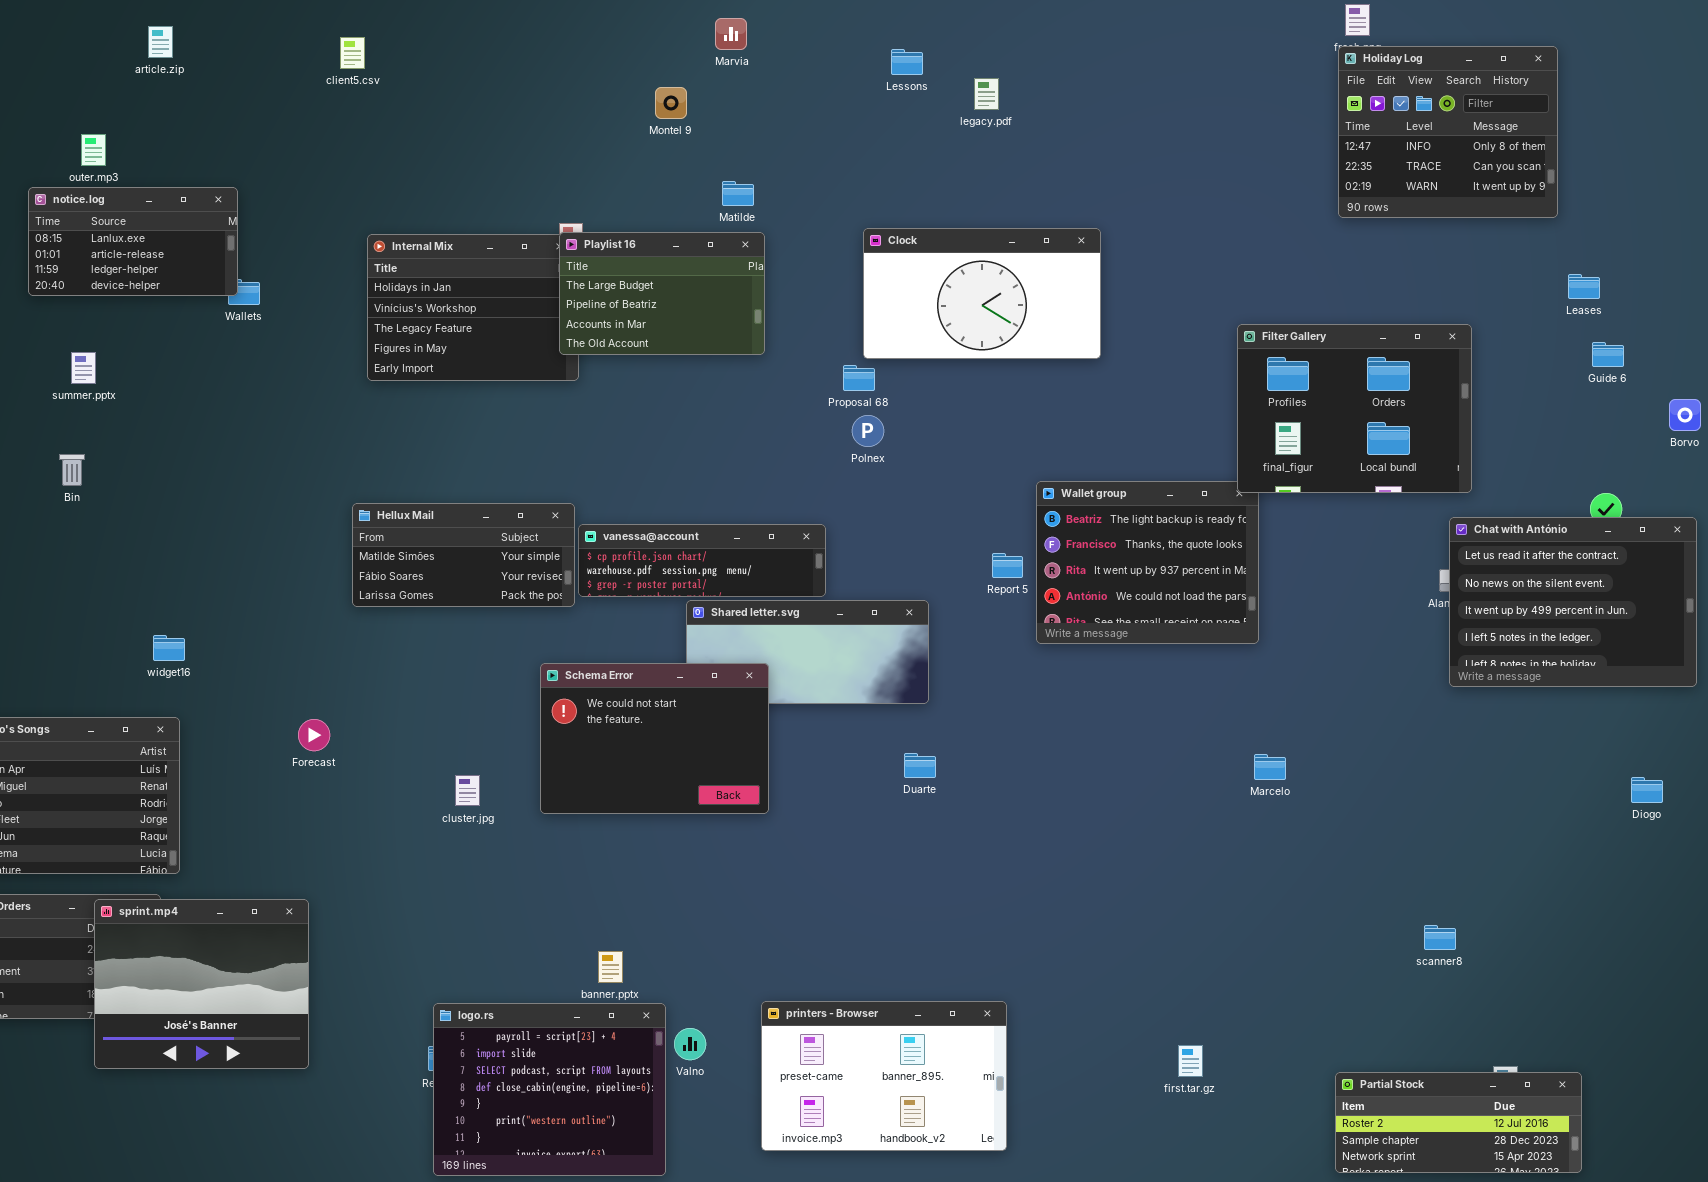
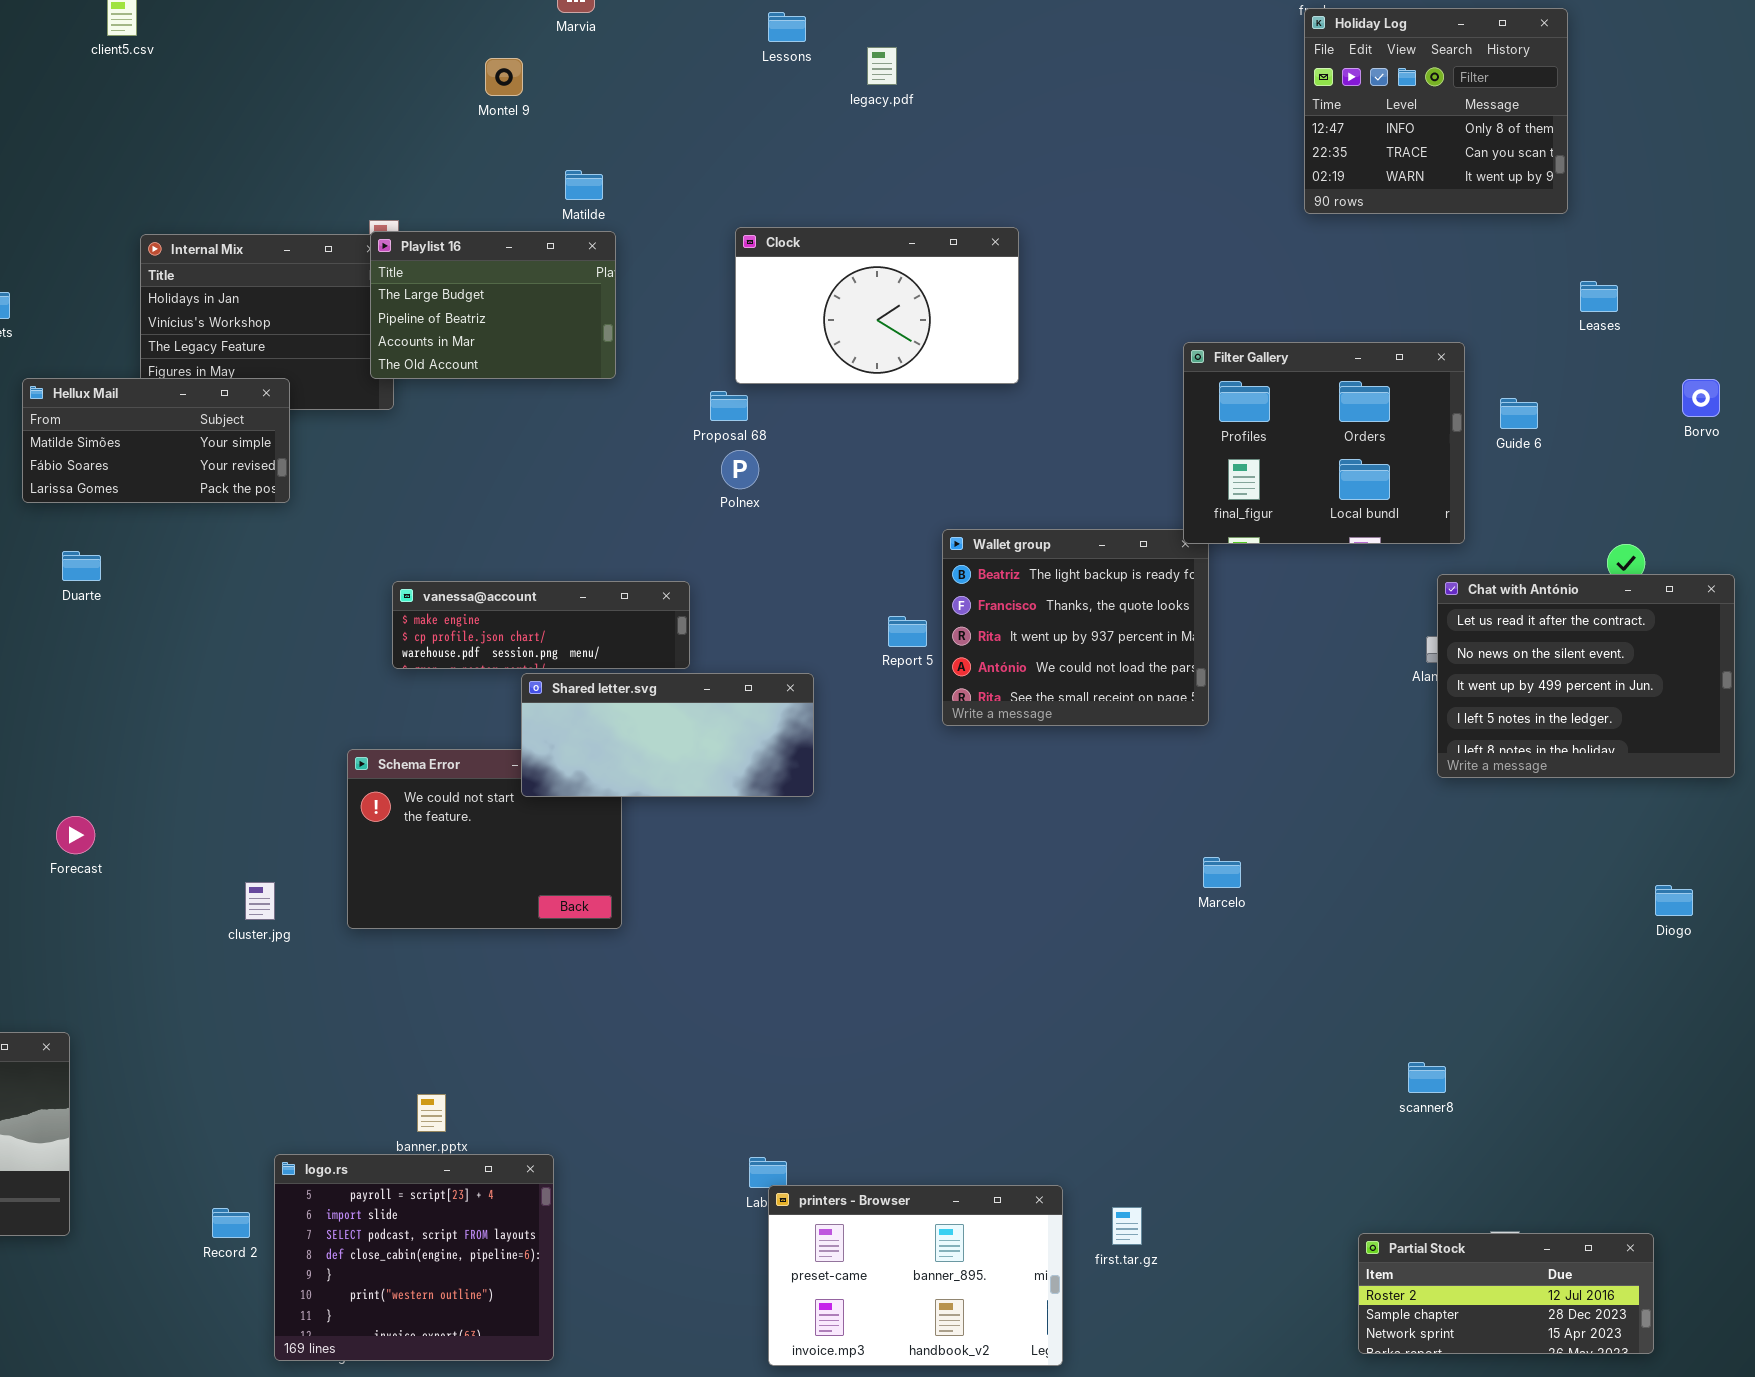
Guide 6: [1592,342,1624,367] -> [1500,398,1538,429], moved
Borvo: [1669,399,1701,431] -> [1682,379,1720,417], moved
Hellux Mail: [352,503,575,607] -> [22,378,290,503], moved
vanessa@account: [578,524,826,597] -> [392,581,690,669], scrolled up 1 row
Shared letter.svg: [686,600,929,704] -> [521,673,814,797], raised
Duarte: [904,753,936,778] -> [62,551,101,581], moved
printers - Browser: [761,1001,1007,1151] -> [768,1185,1063,1366], moved
logo.rs: [433,1003,666,1176] -> [274,1154,554,1361], moved
Partial Stock: [1335,1072,1582,1173] -> [1358,1233,1654,1354], moved

